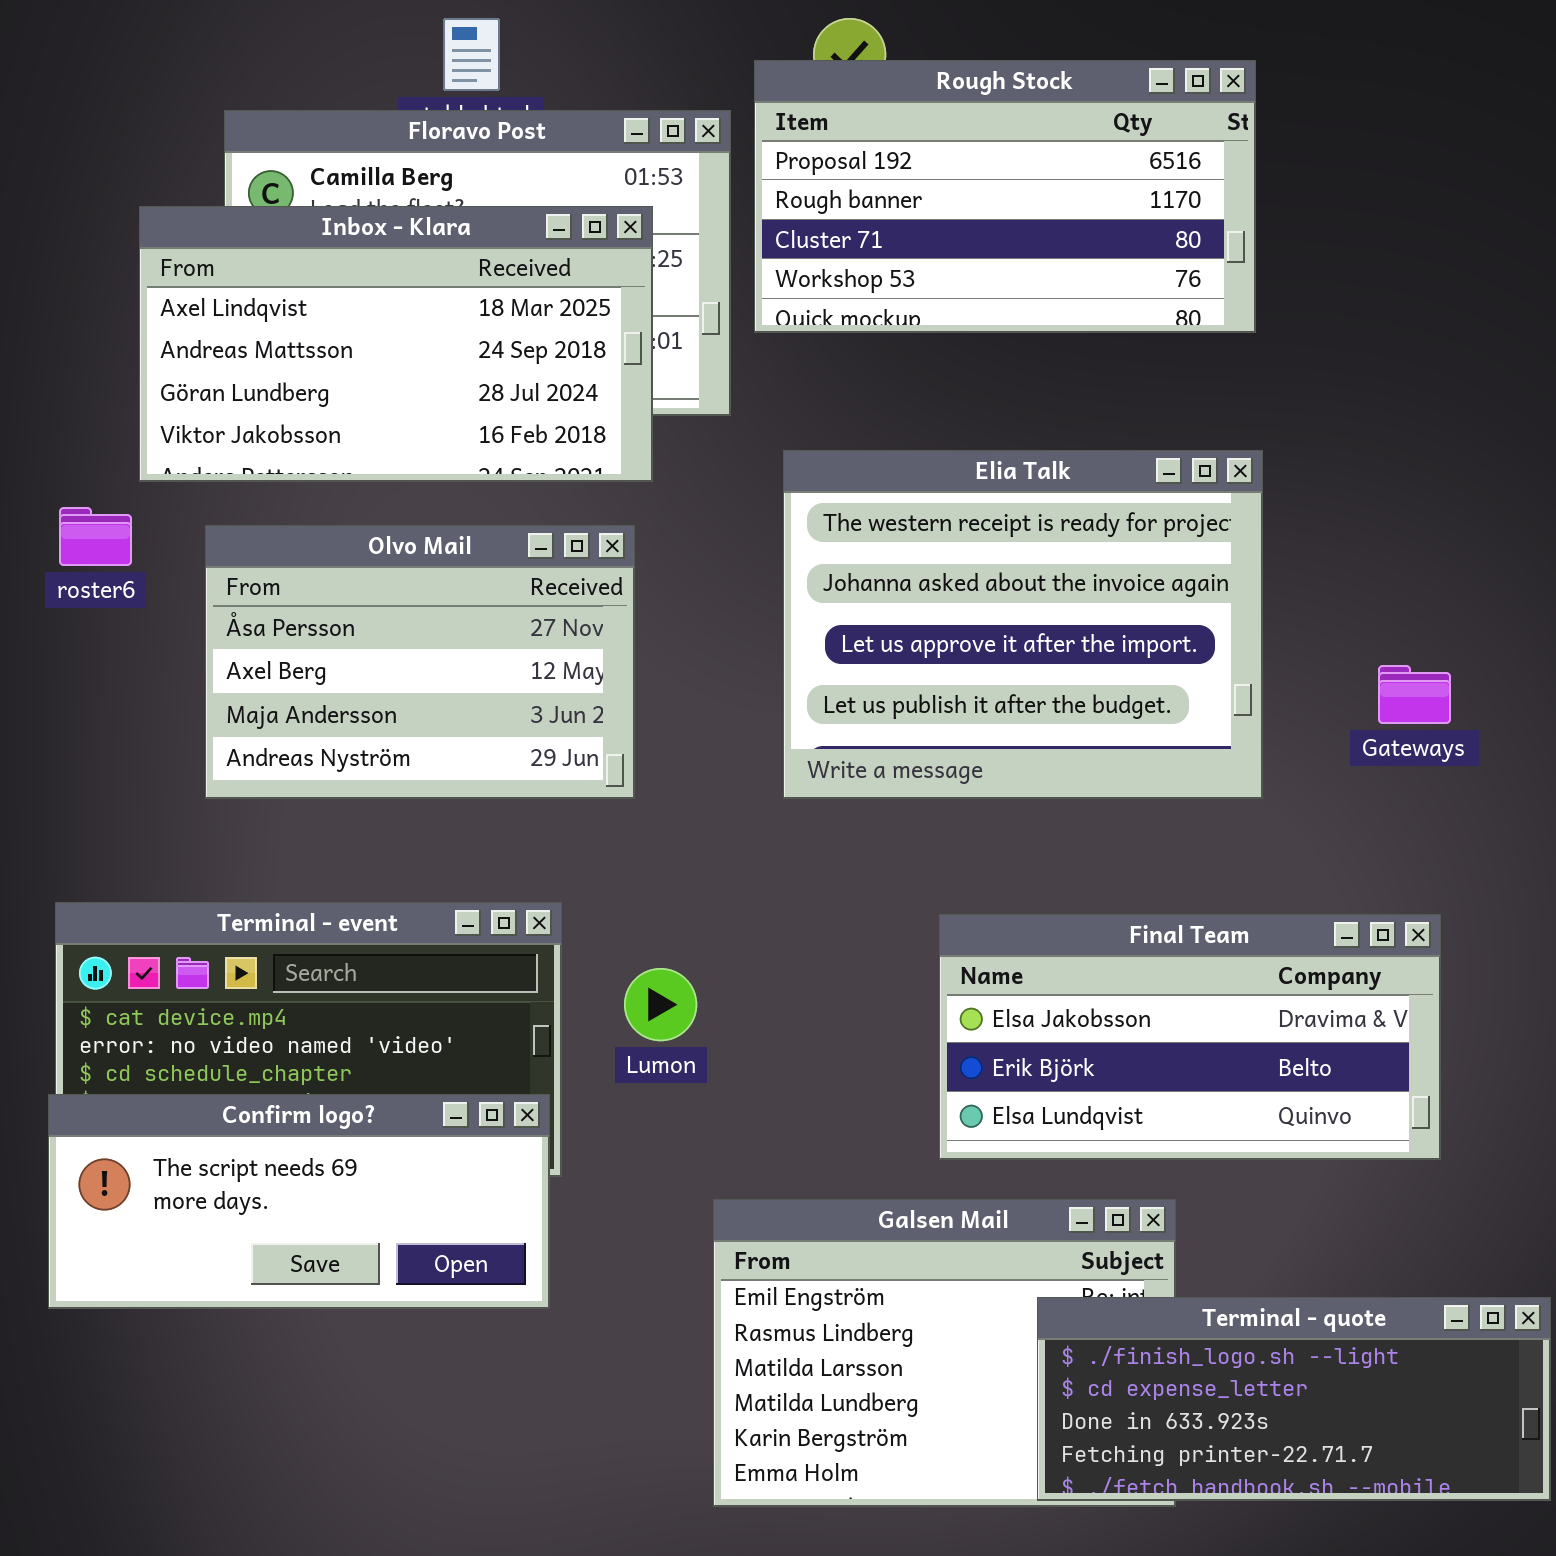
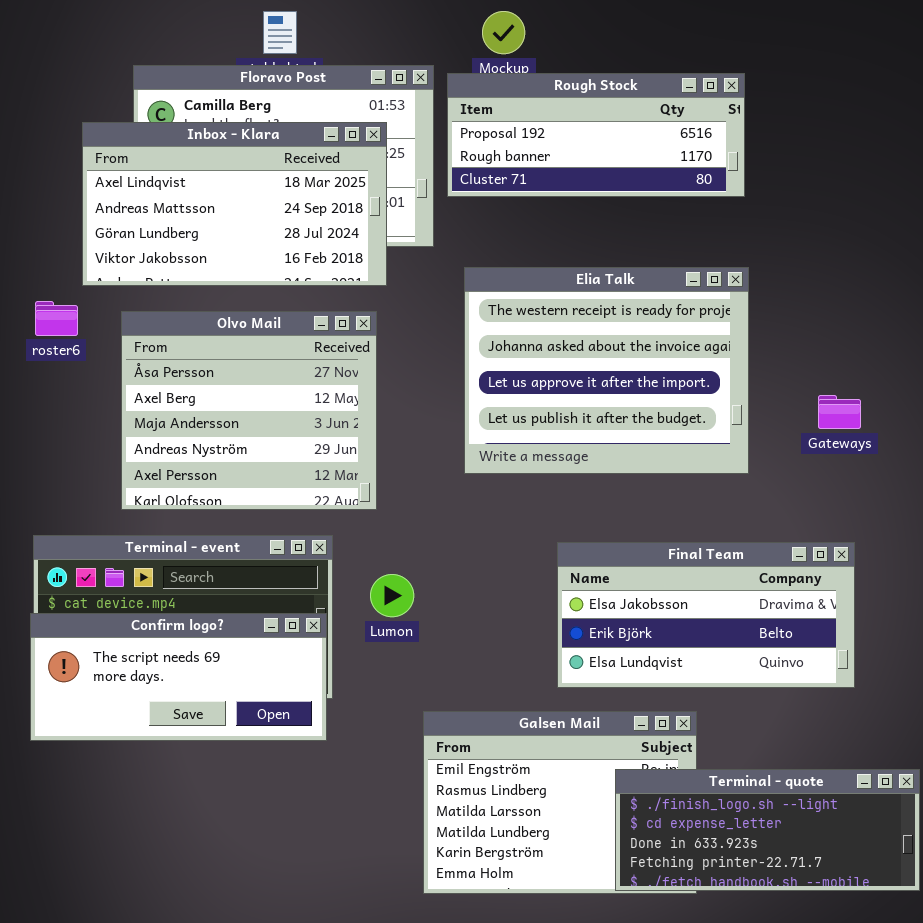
Rough Stock: [754,60,1256,333] -> [447,73,745,197], resized
Olvo Mail: [205,525,635,799] -> [121,311,377,510], resized
Confirm logo?: [48,1094,550,1309] -> [30,613,327,741], moved

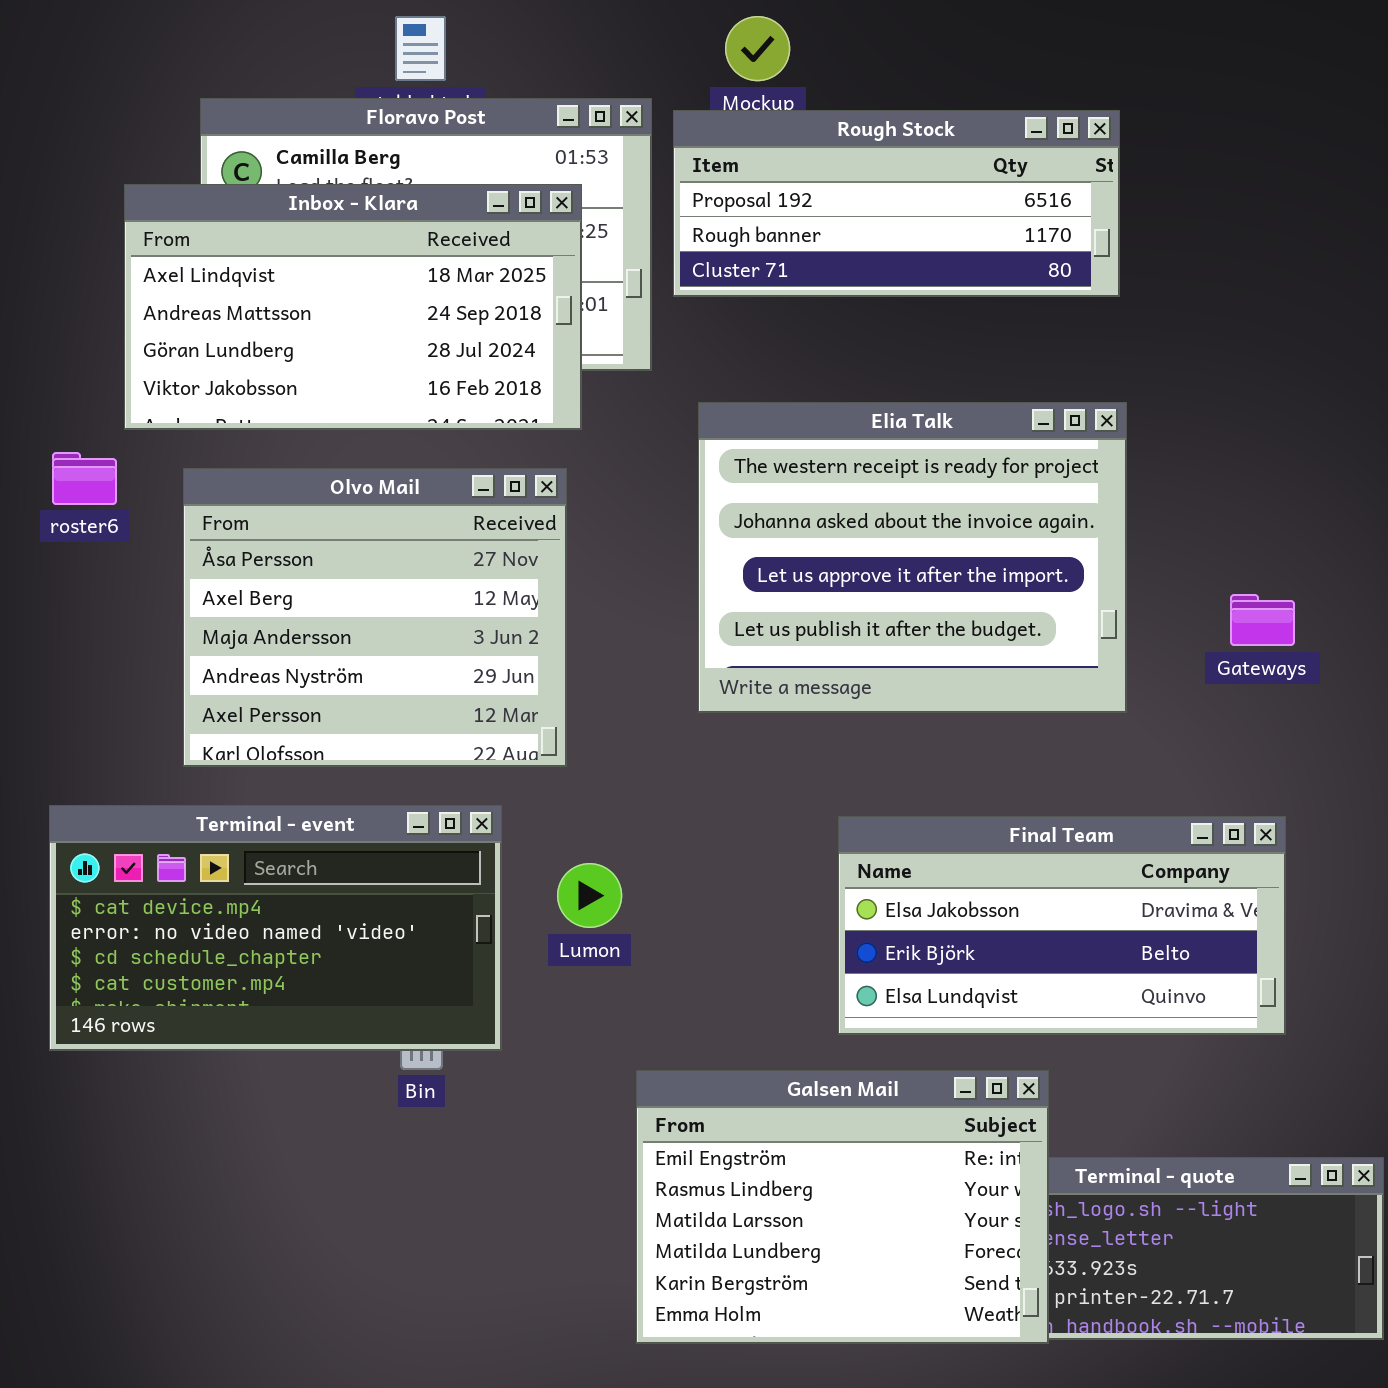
Confirm logo?: [30,613,327,741] -> none, closed
Galsen Mail: [423,711,697,894] -> [636,1070,1049,1344], raised

